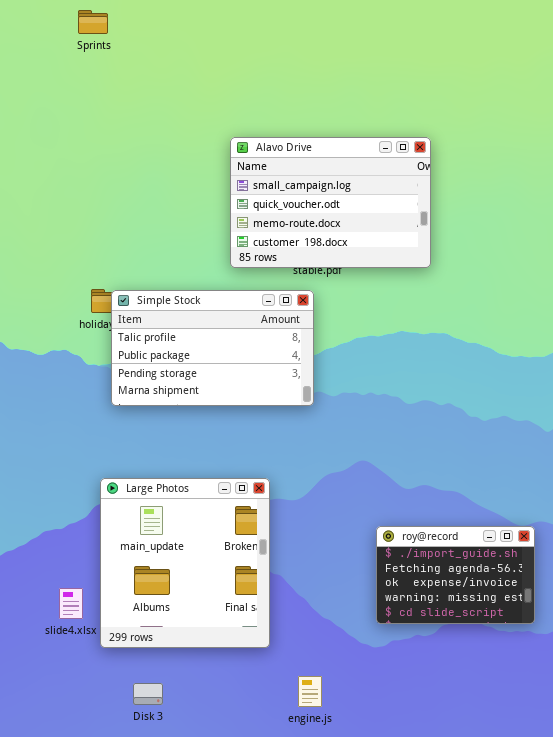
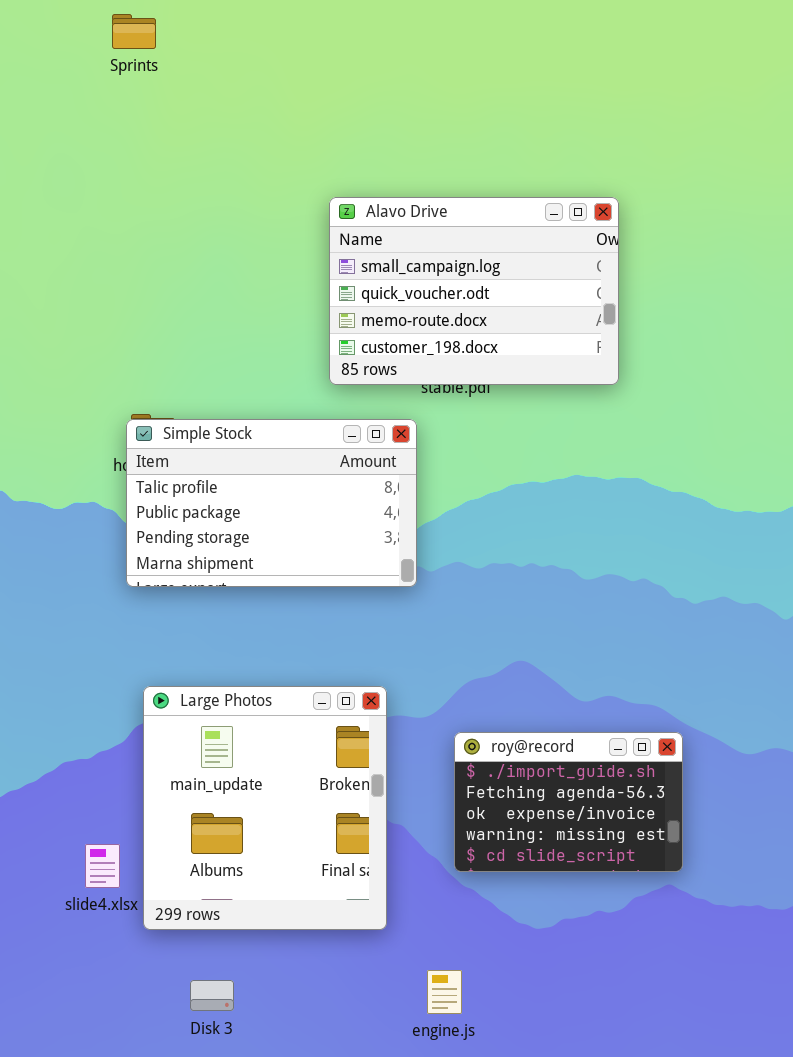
Simple Stock: [111,290,314,406] -> [126,419,417,587], moved
roy@record: [376,526,535,624] -> [454,732,683,872], moved

